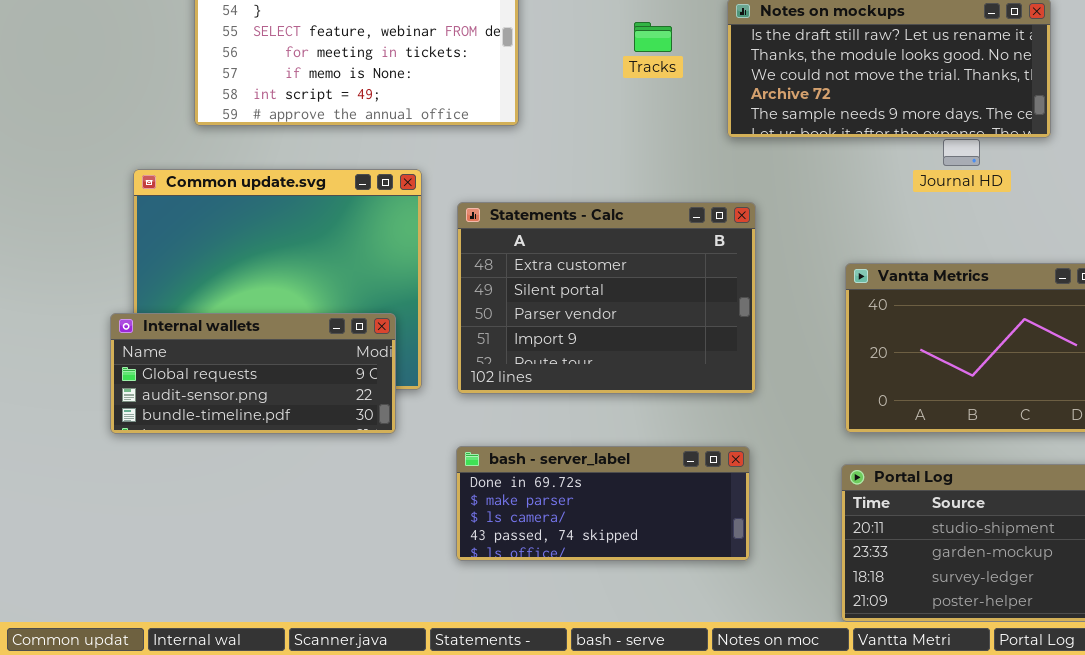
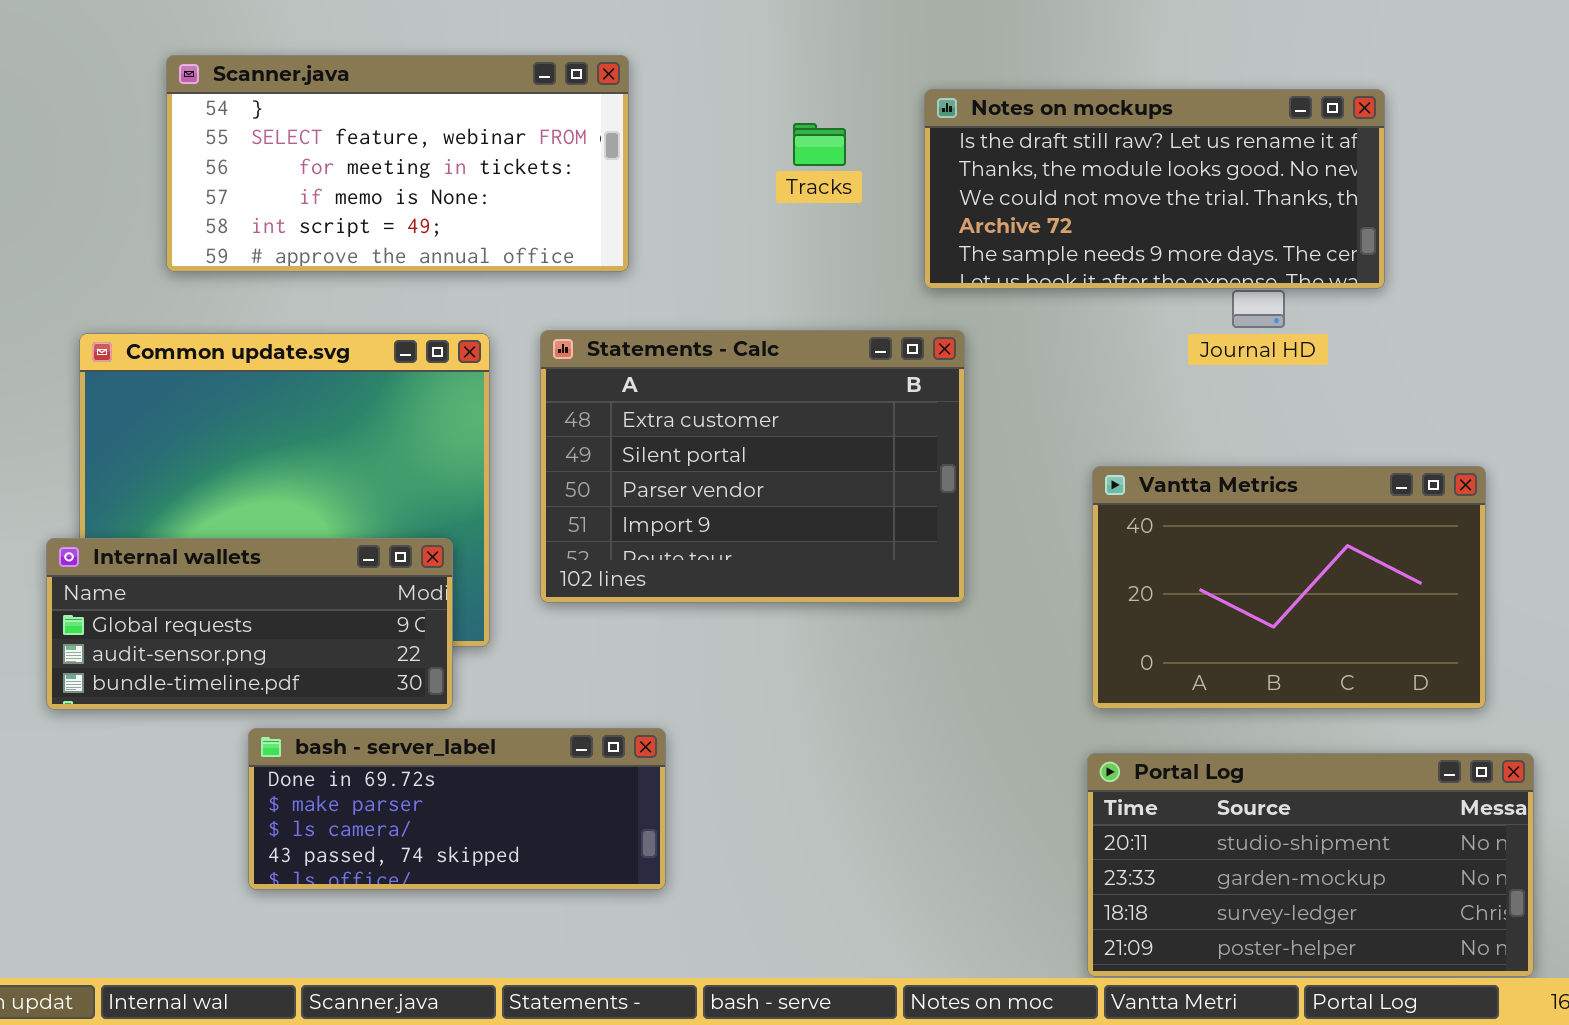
Statements - Calc: [457,202,756,394] -> [540,330,965,603], moved
bash - server_label: [456,446,750,561] -> [248,728,666,890], moved

